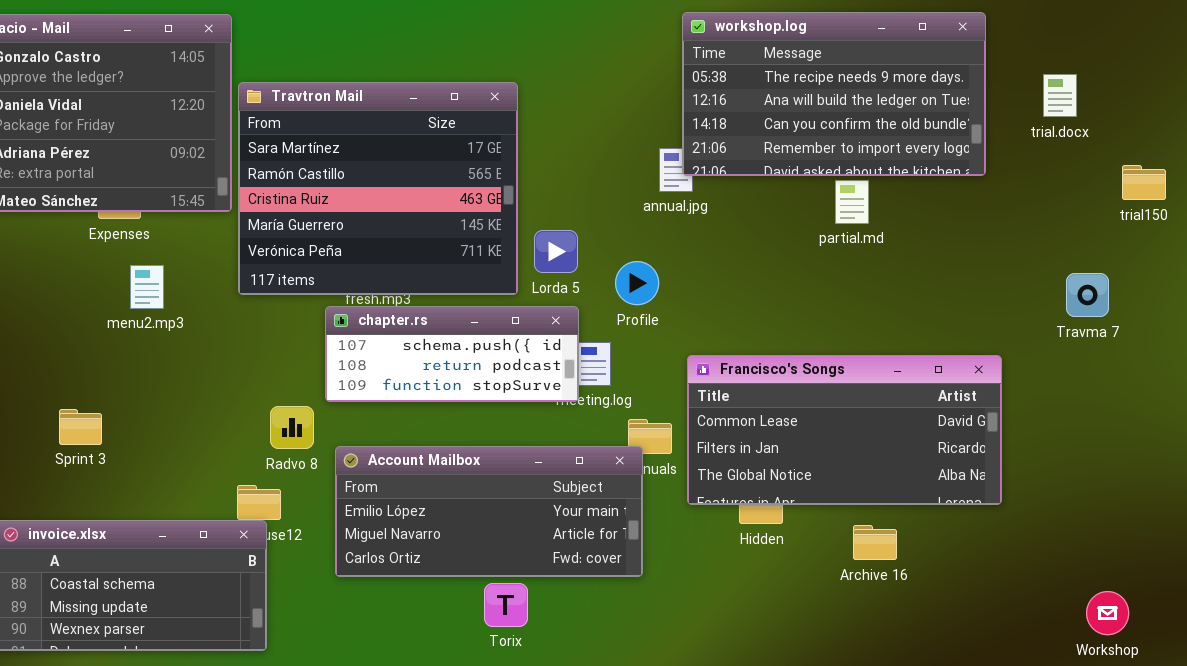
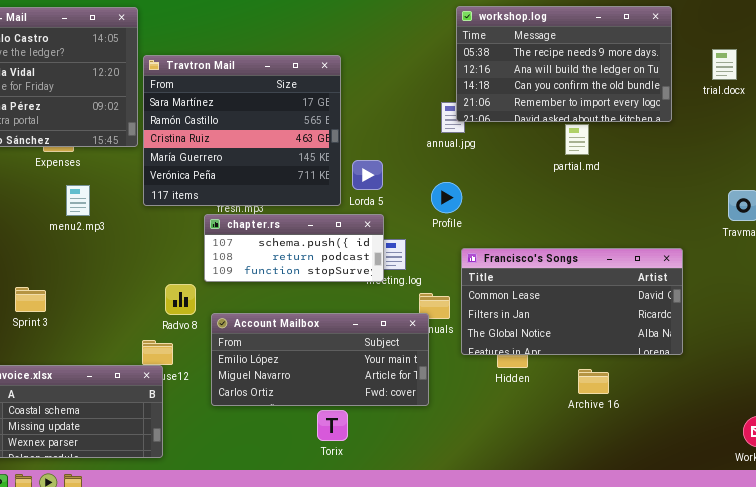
Profile: [615,261,659,305] -> [431,182,462,213], moved

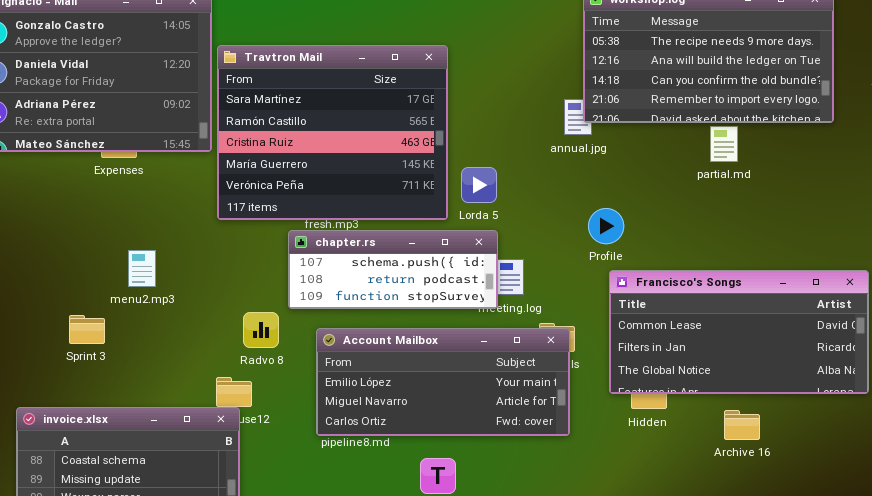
Profile: [431,182,462,213] -> [588,208,624,244], moved
menu2.mp3: [66,185,90,216] -> [128,250,156,287], moved
Francisco's Songs: [461,248,683,355] -> [609,270,869,394], moved
Account Mailbox: [211,313,429,406] -> [316,328,570,436], moved

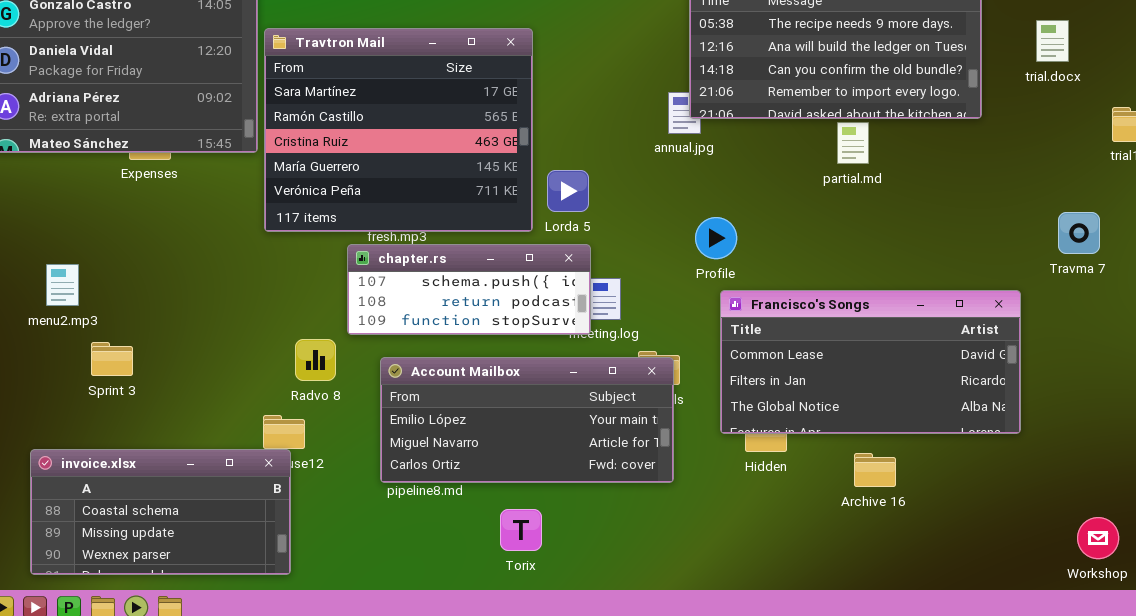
menu2.mp3: [128,250,156,287] -> [46,264,79,306], moved

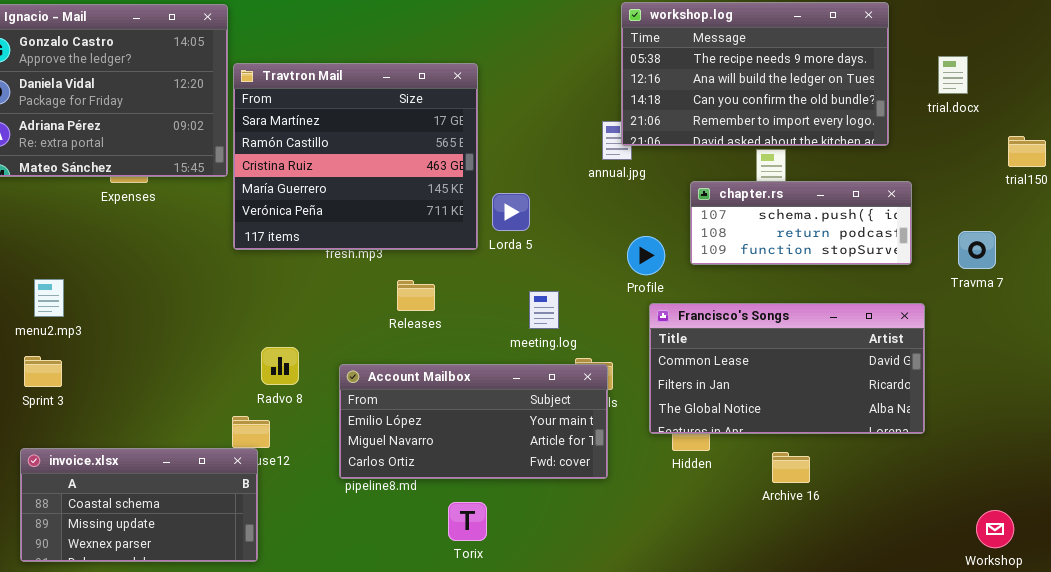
chapter.rs: [347,244,591,335] -> [690,181,912,265], moved
Sprint 3: [91,342,133,376] -> [24,356,62,387], moved

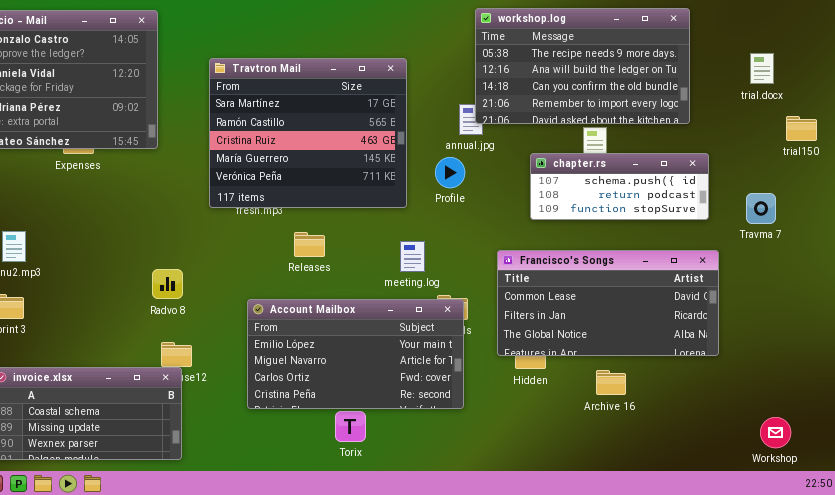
trial.docx: [938,56,968,94] -> [750,53,774,84], moved
Travtron Mail: [233,63,478,250] -> [209,58,407,208], moved
Profile: [627,236,665,275] -> [435,157,465,188], moved
Radvo 8: [261,347,299,385] -> [152,269,183,299], moved
Account Mailbox: [339,364,608,479] -> [247,299,464,409], resized

